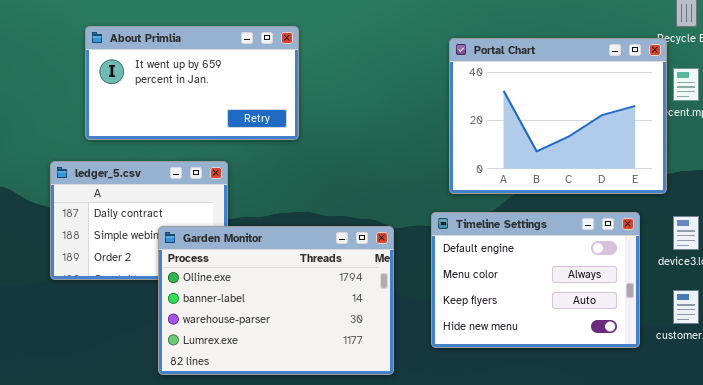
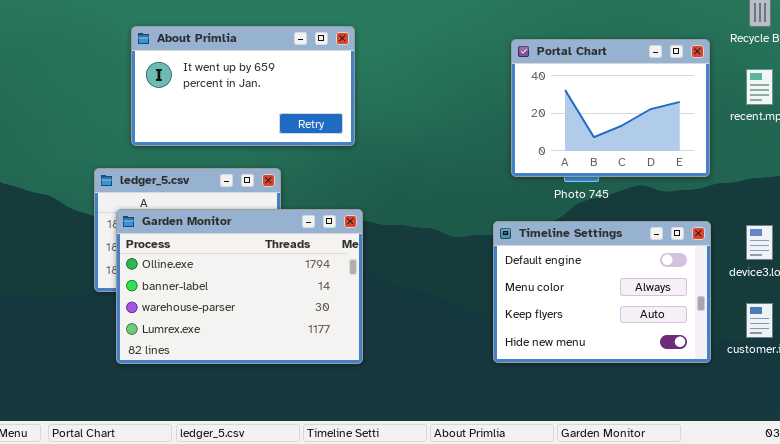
Portal Chart: [449,38,667,194] -> [511,39,710,177], resized
Garden Monitor: [158,226,394,375] -> [116,209,363,364], moved

